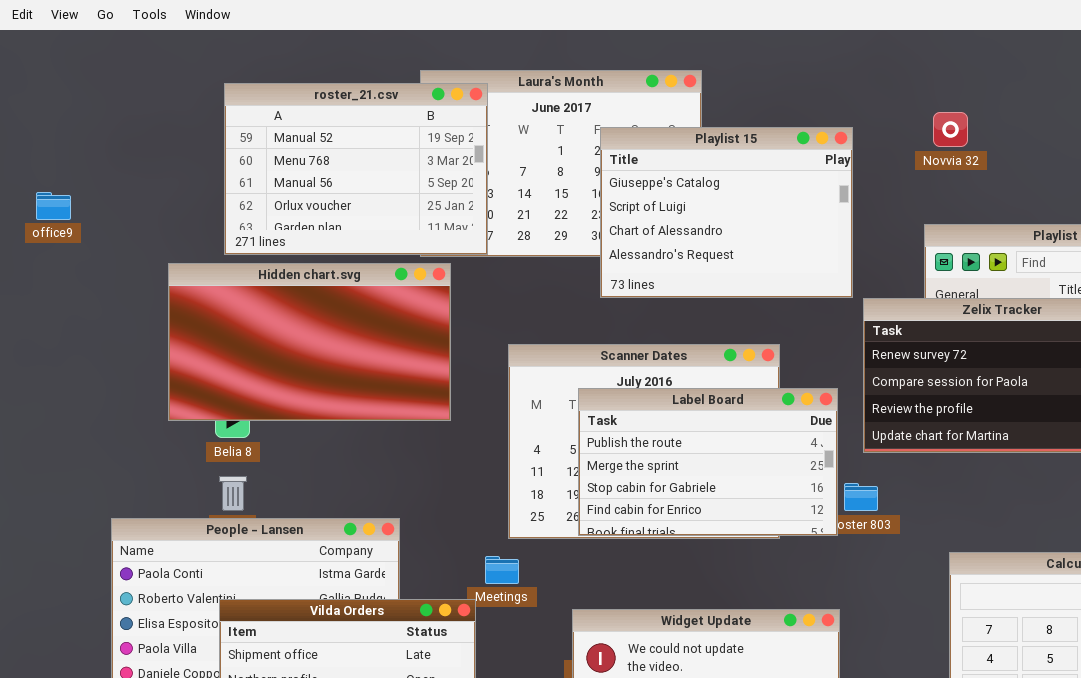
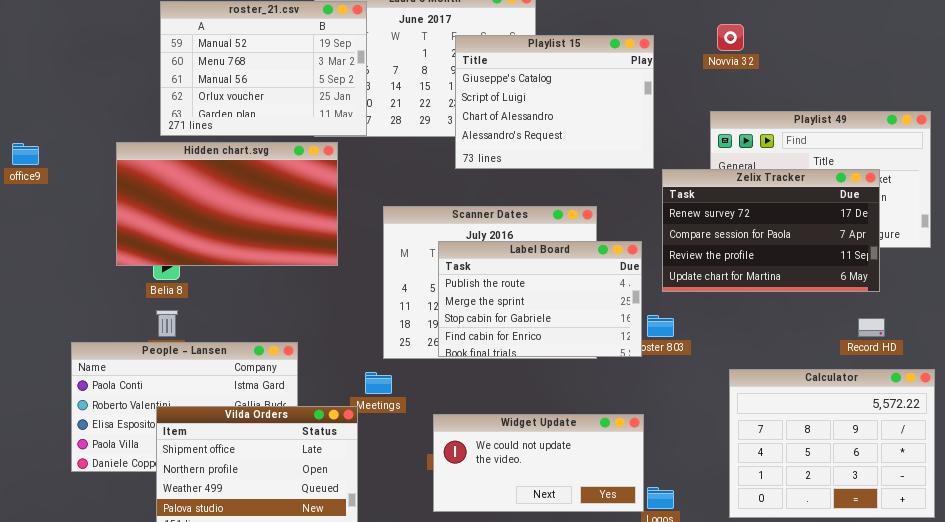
office9: [36,192,71,220] -> [12,143,39,165], moved

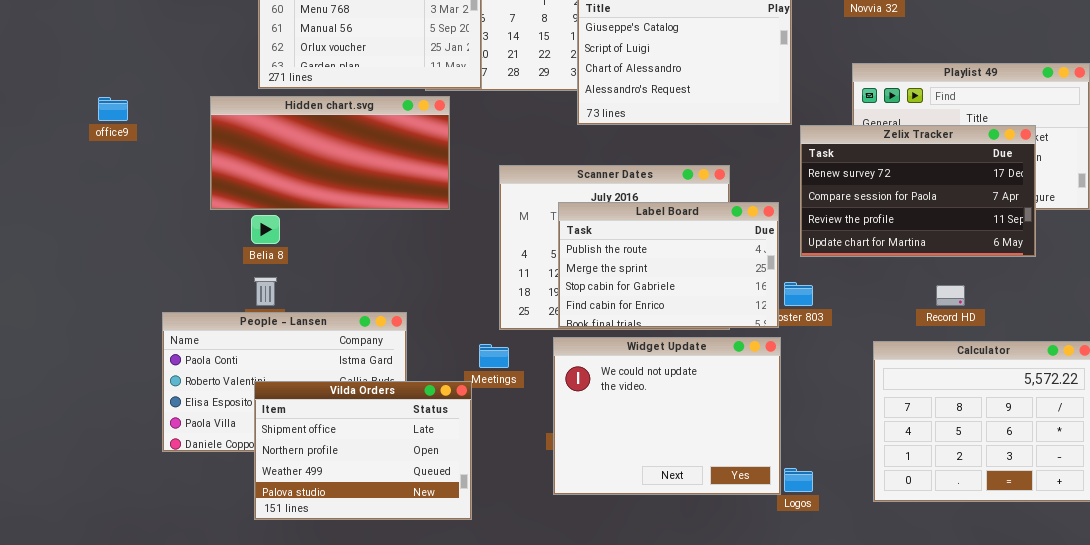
Hidden chart.svg: [116,142,338,266] -> [210,96,450,210], resized
Record HD: [858,318,885,337] -> [936,285,965,306], moved
Widget Update: [433,414,644,512] -> [553,337,781,495], resized

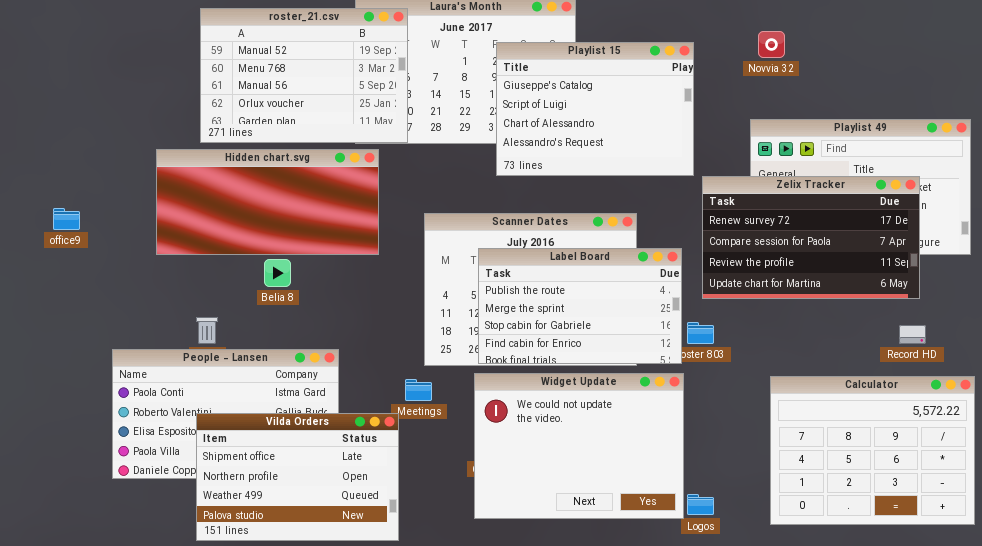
office9: [98,97,128,121] -> [53,208,80,230], moved
Belia 8: [251,215,280,244] -> [264,259,291,287], moved
Record HD: [936,285,965,306] -> [899,325,926,344], moved

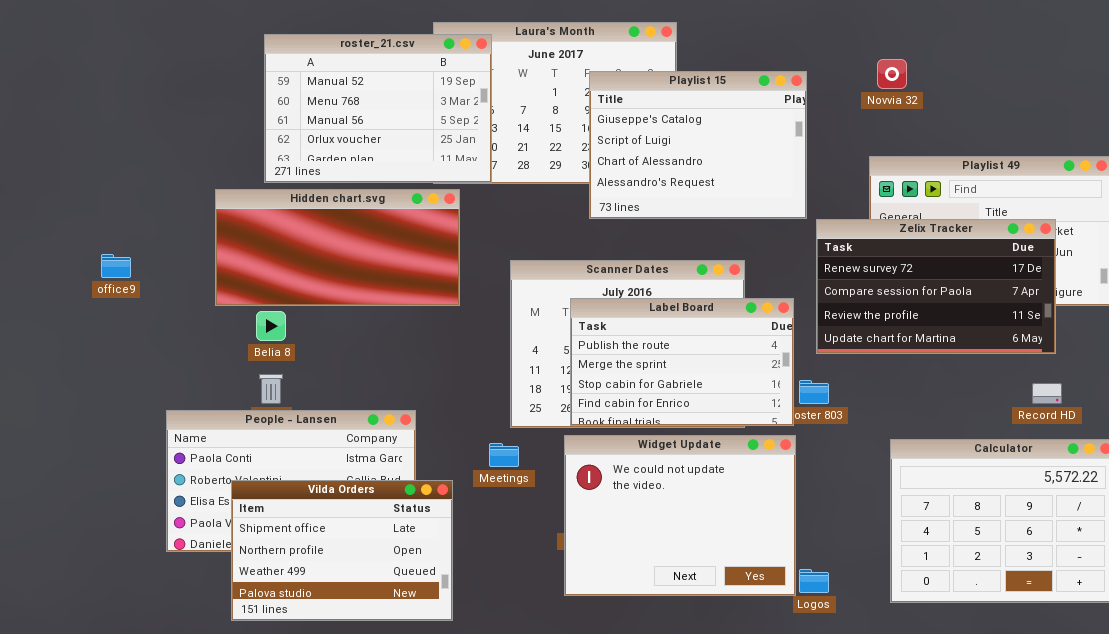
Belia 8: [264,259,291,287] -> [256,311,286,341], moved
Vilda Orders: [196,413,399,541] -> [231,480,453,621], moved

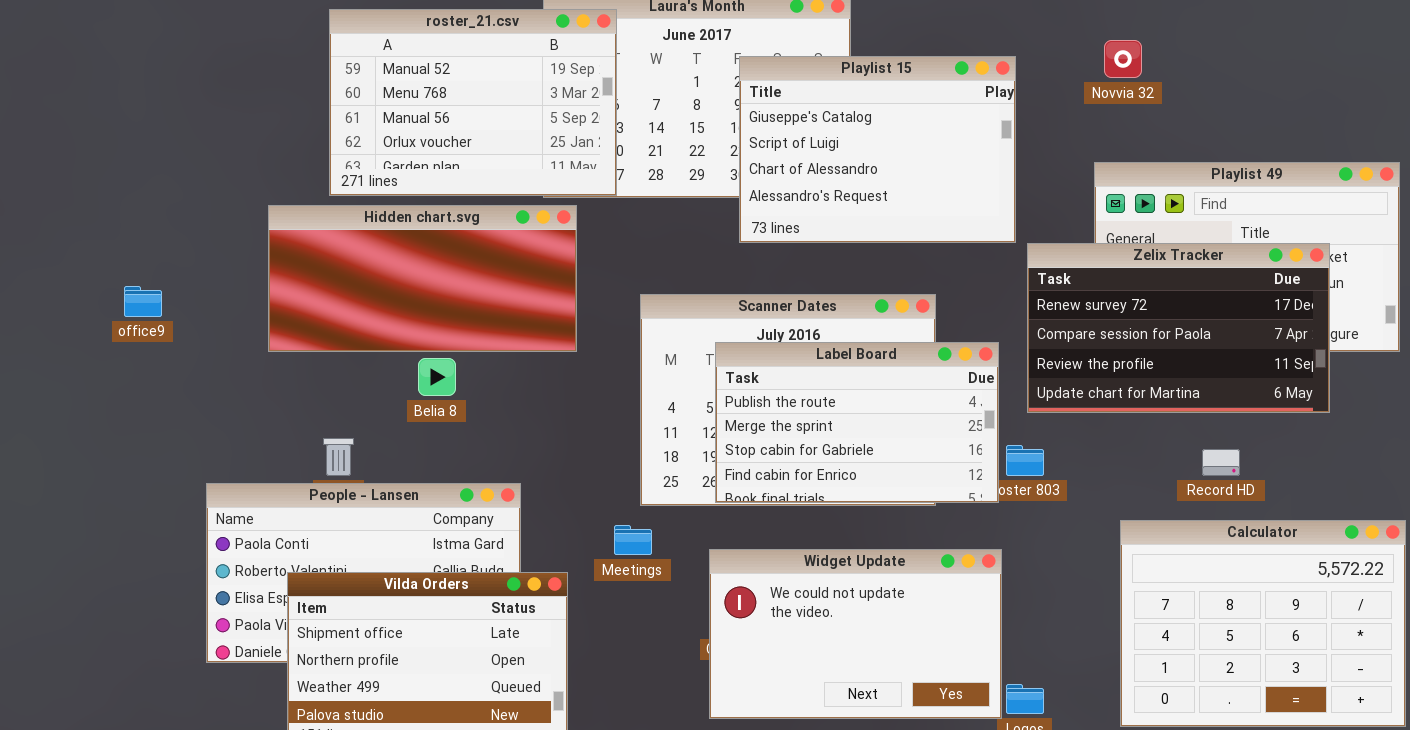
Belia 8: [256,311,286,341] -> [418,358,456,396], moved
Record HD: [1032,383,1062,404] -> [1202,449,1240,476], moved
Widget Update: [564,435,796,596] -> [709,549,1002,719], resized

